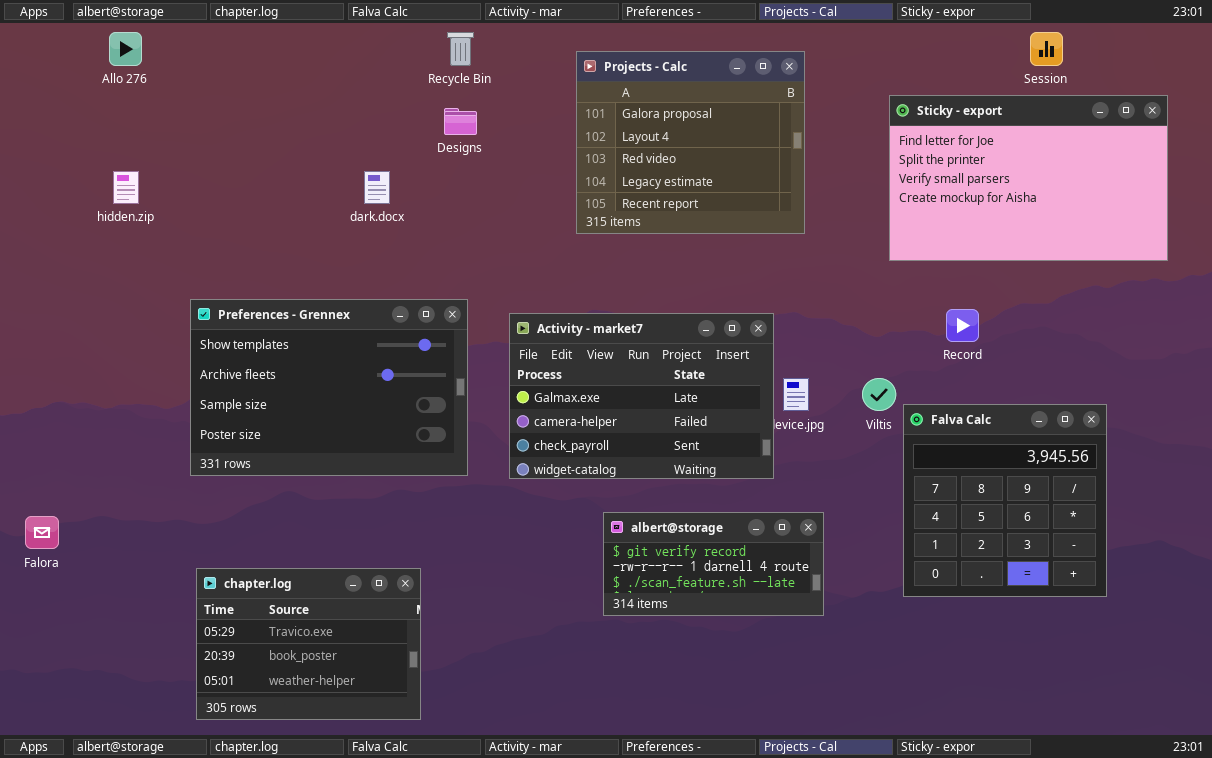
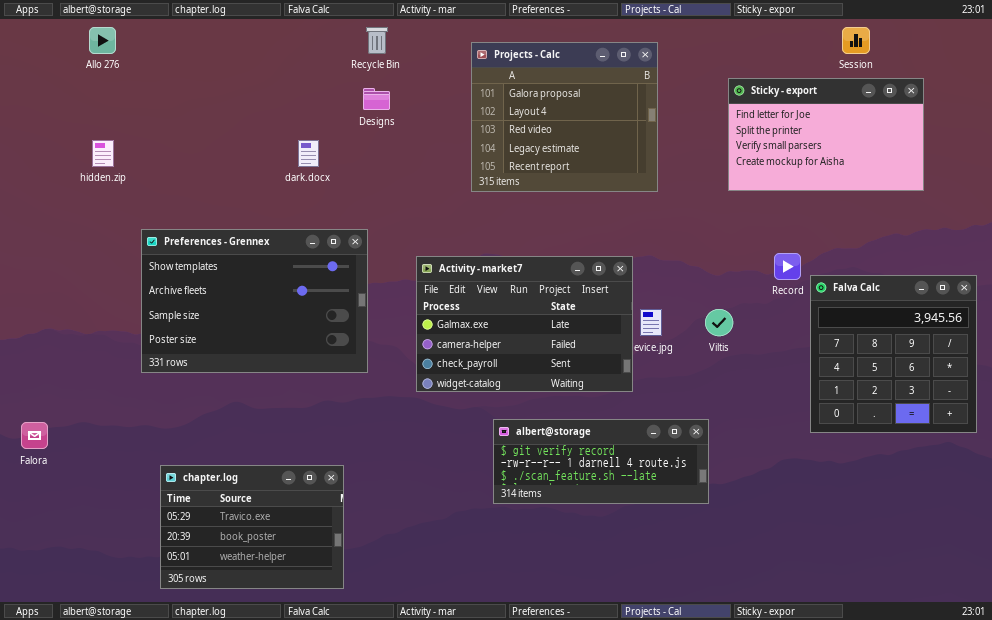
Sticky - export: [889,95,1168,261] -> [728,78,924,191], resized
Preferences - Grennex: [190,299,468,476] -> [141,229,368,373], moved
Falva Calc: [903,404,1107,597] -> [810,275,977,433], moved
albert@storage: [603,512,824,616] -> [493,419,709,504], resized

